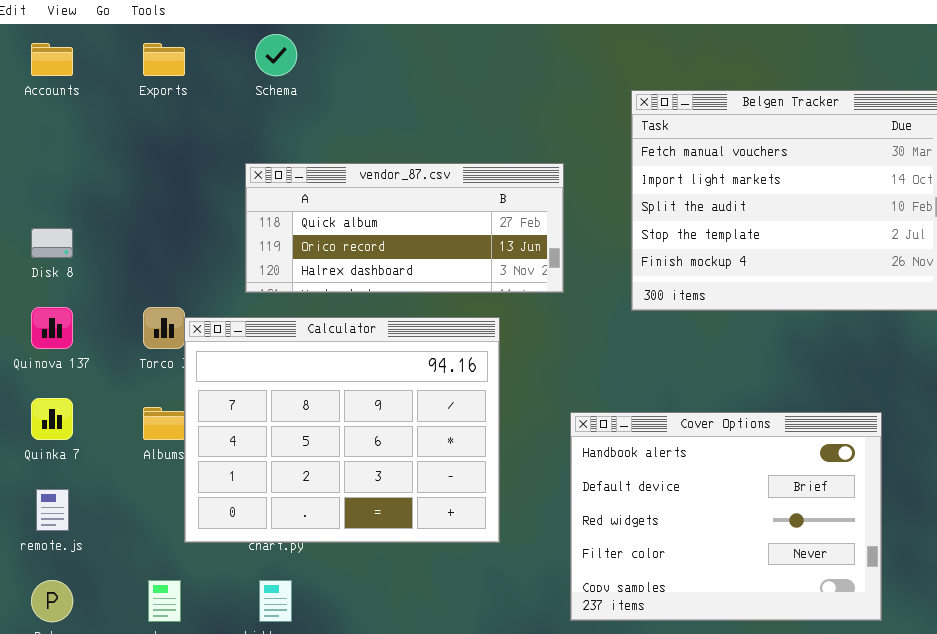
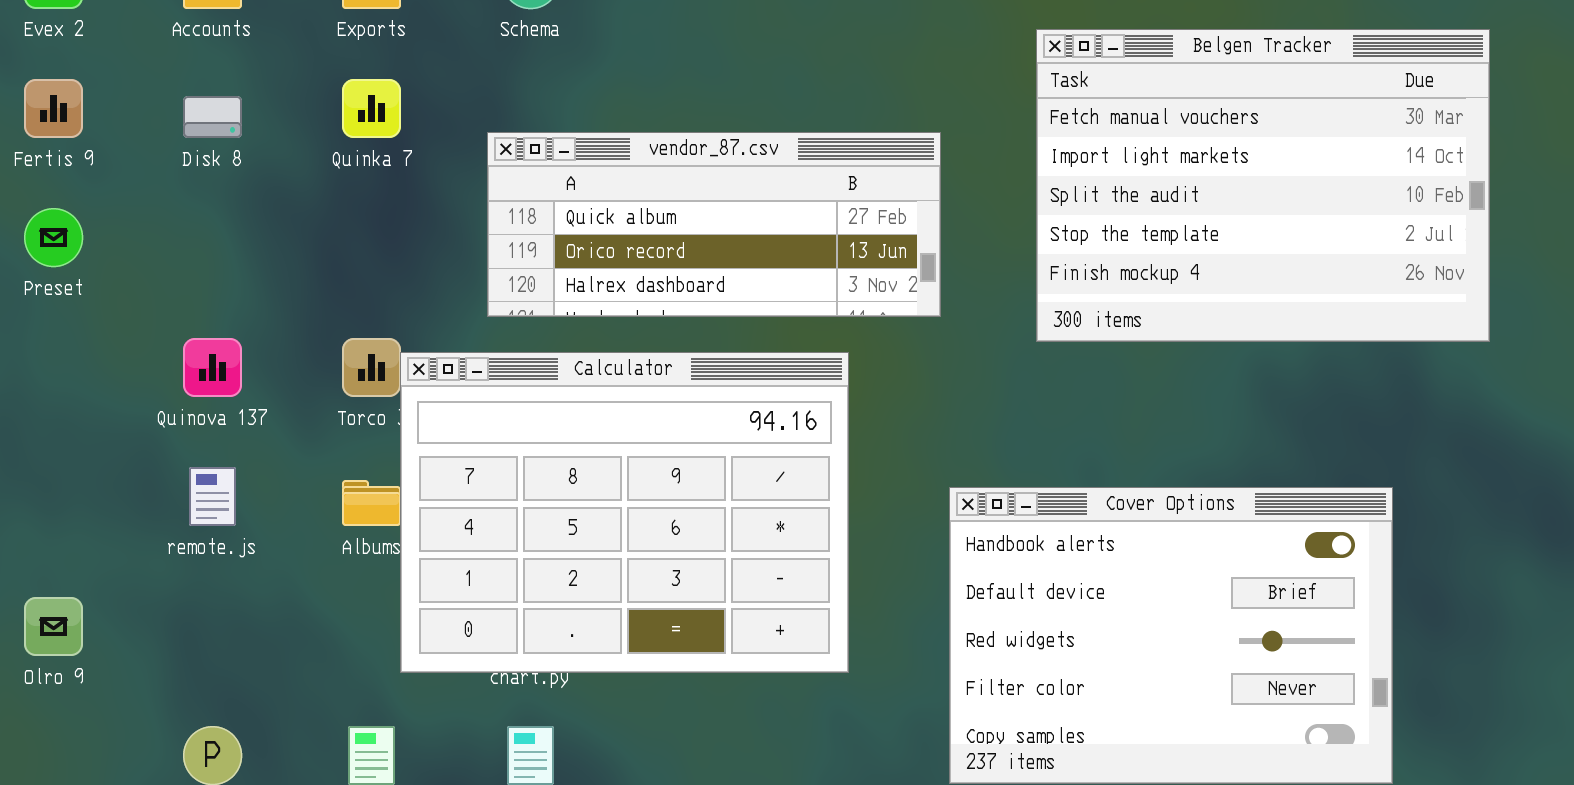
Disk 8: [31,228,73,258] -> [183,96,242,138], moved
Quinka 7: [31,398,73,440] -> [342,79,401,138], moved
remote.js: [36,489,69,531] -> [189,467,236,526], moved

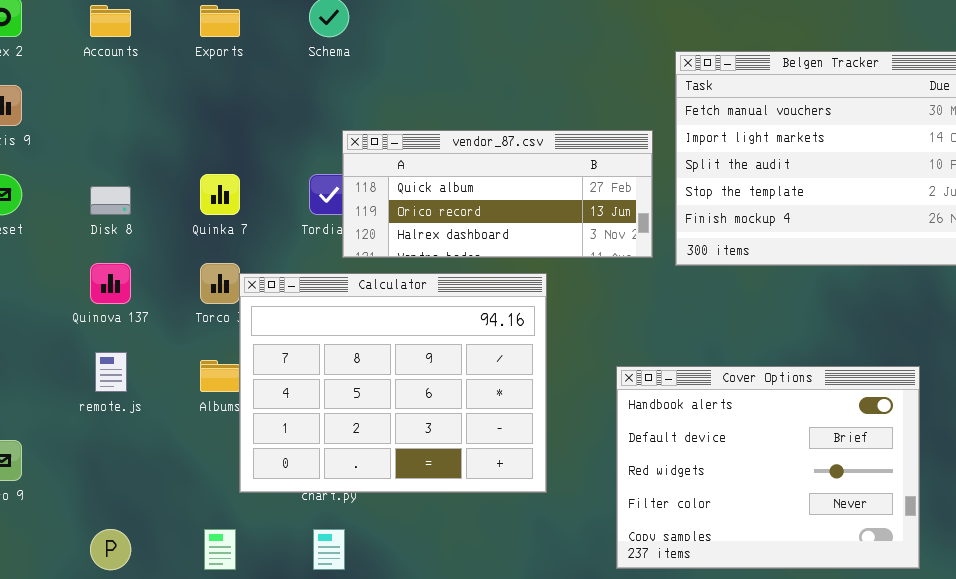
Quinka 7: [342,79,401,138] -> [200,174,240,215], moved
Disk 8: [183,96,242,138] -> [90,186,131,215], moved
vendor_87.csv: [487,132,941,317] -> [342,130,653,258], moved

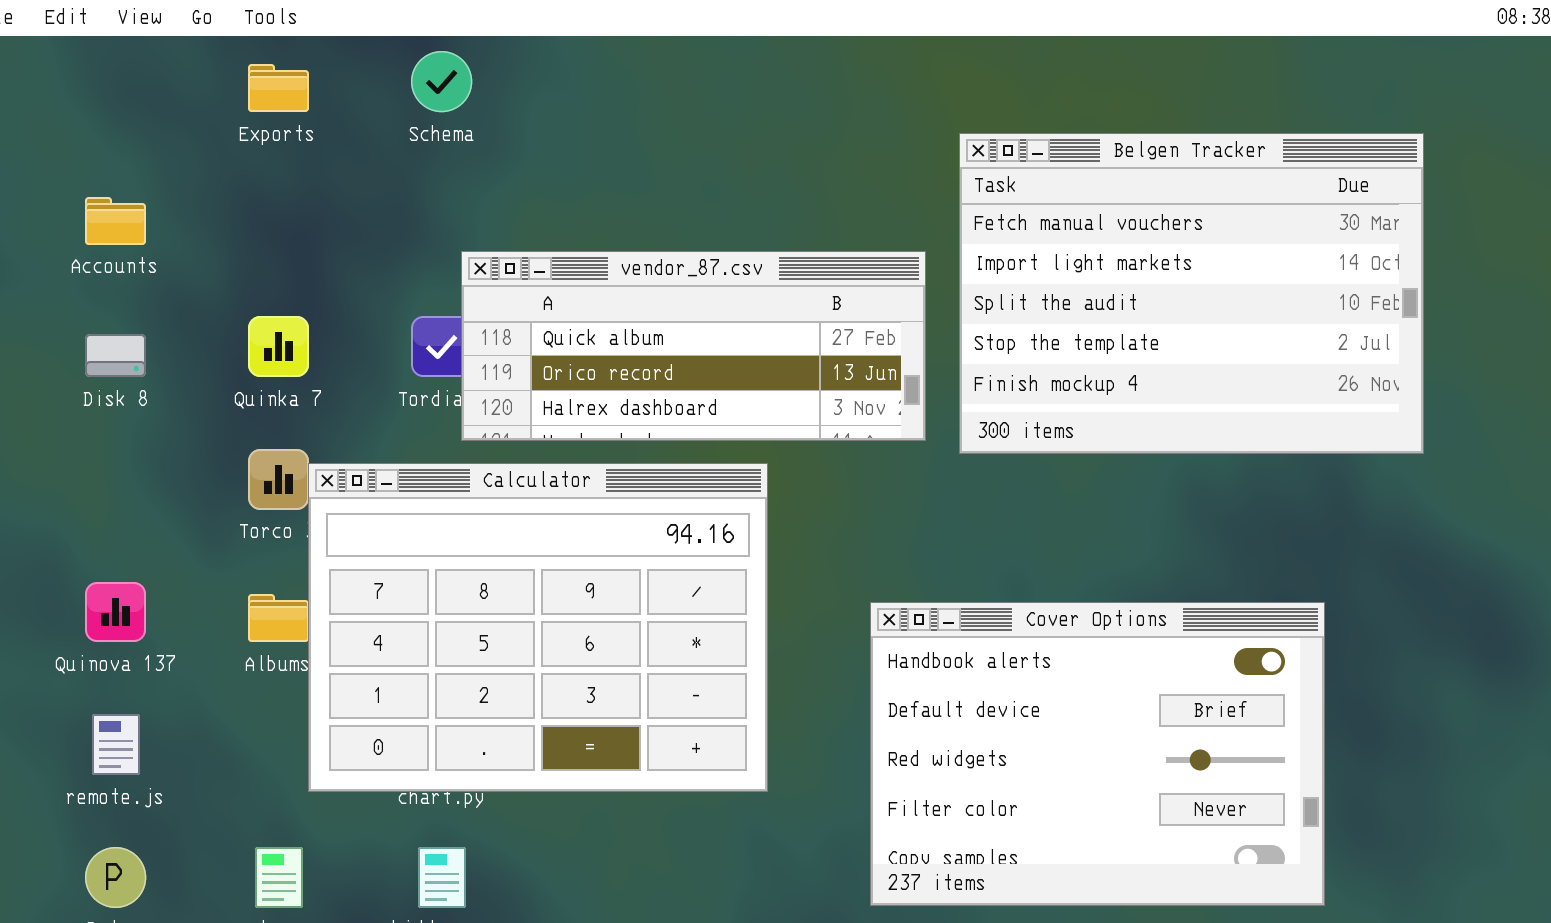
Accounts: [90,5,131,37] -> [85,197,146,245], moved
Quinova 137: [90,263,131,304] -> [85,582,146,642], moved
remote.js: [95,352,127,392] -> [92,714,140,775], moved

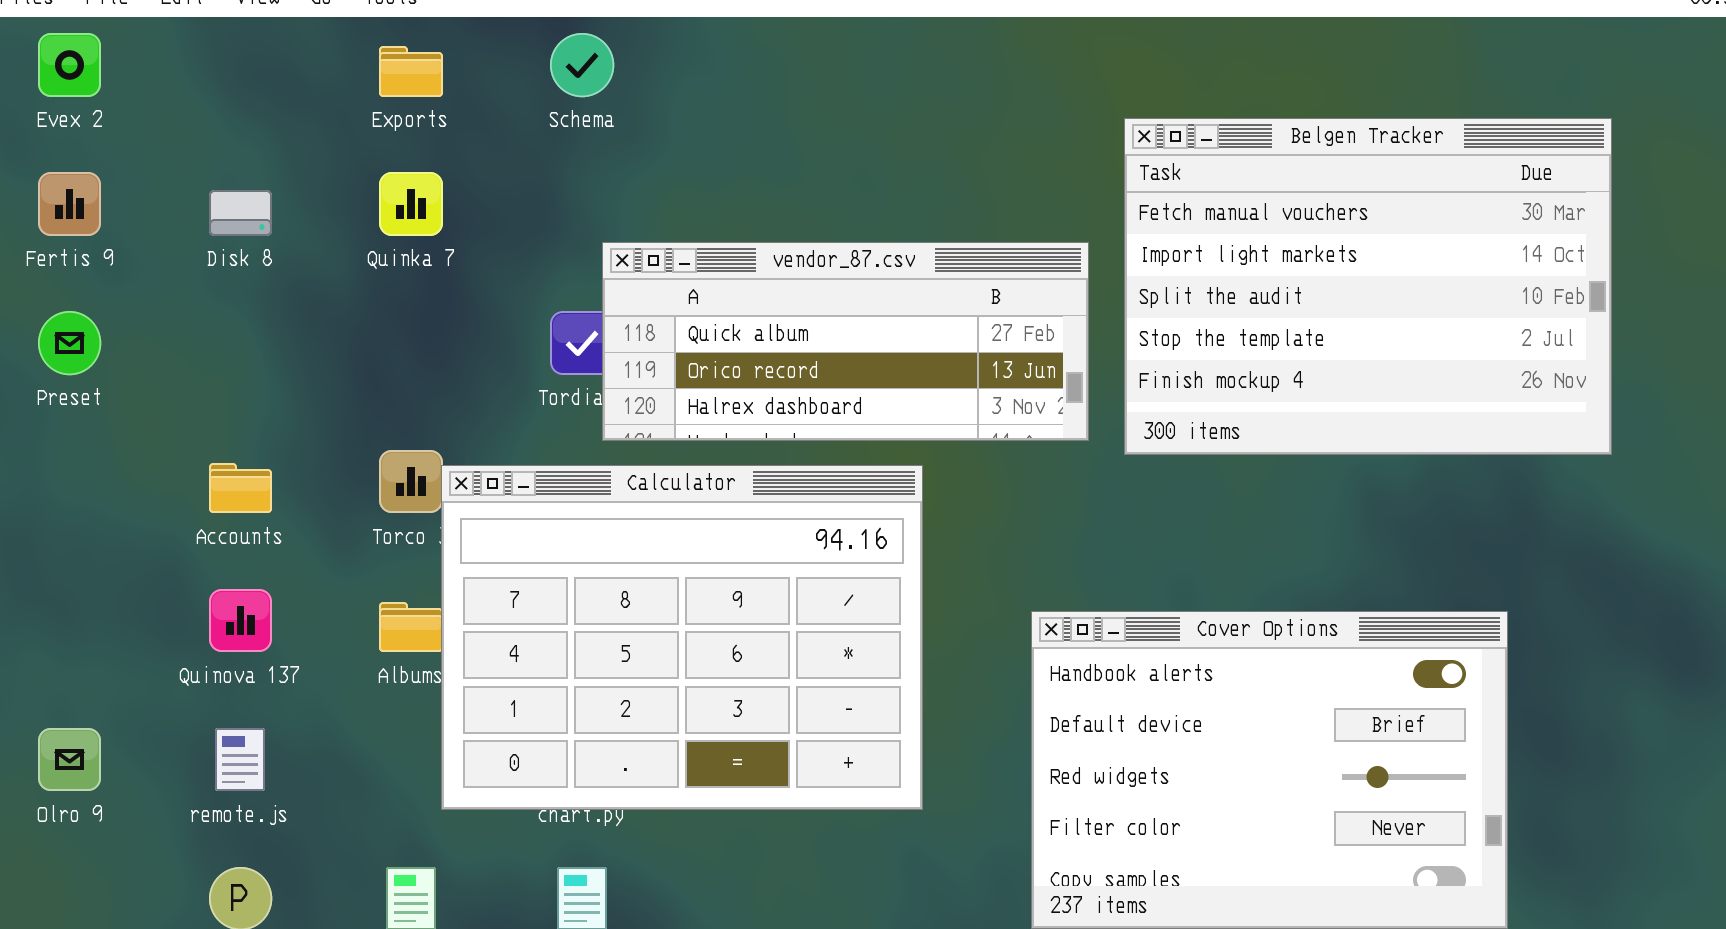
Accounts: [85,197,146,245] -> [209,463,272,513], moved
Quinka 7: [248,316,309,377] -> [379,172,443,236], moved
Disk 8: [85,334,146,377] -> [209,190,272,236], moved

